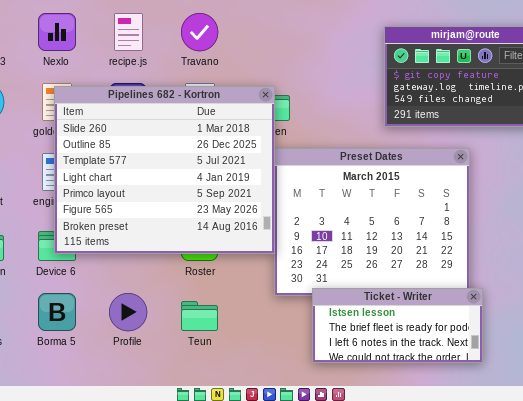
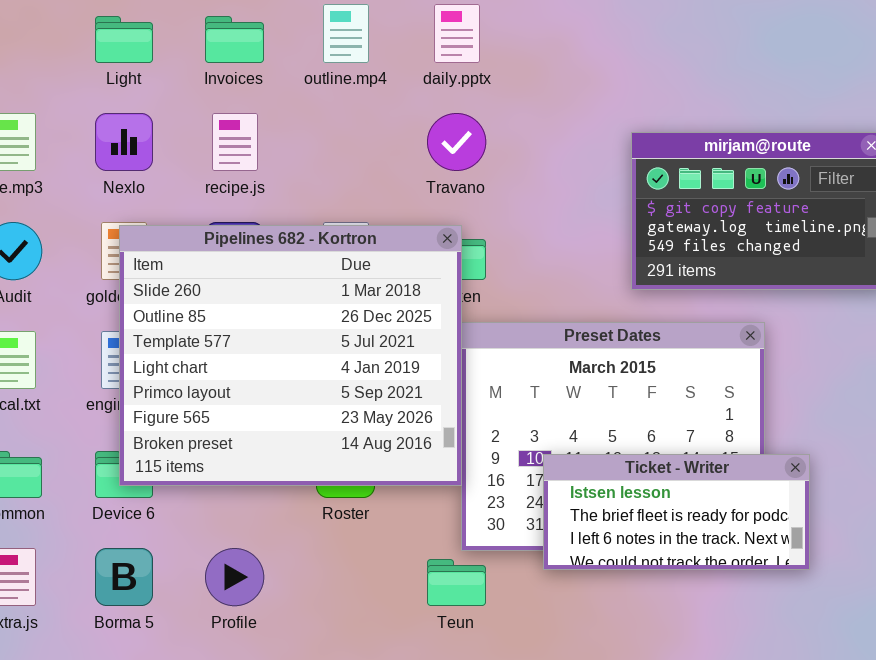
Travano: [181,13,218,51] -> [427,113,486,171], moved
Ticket - Writer: [312,288,483,363] -> [543,454,810,570], moved
Teun: [181,301,218,331] -> [427,559,486,606], moved

